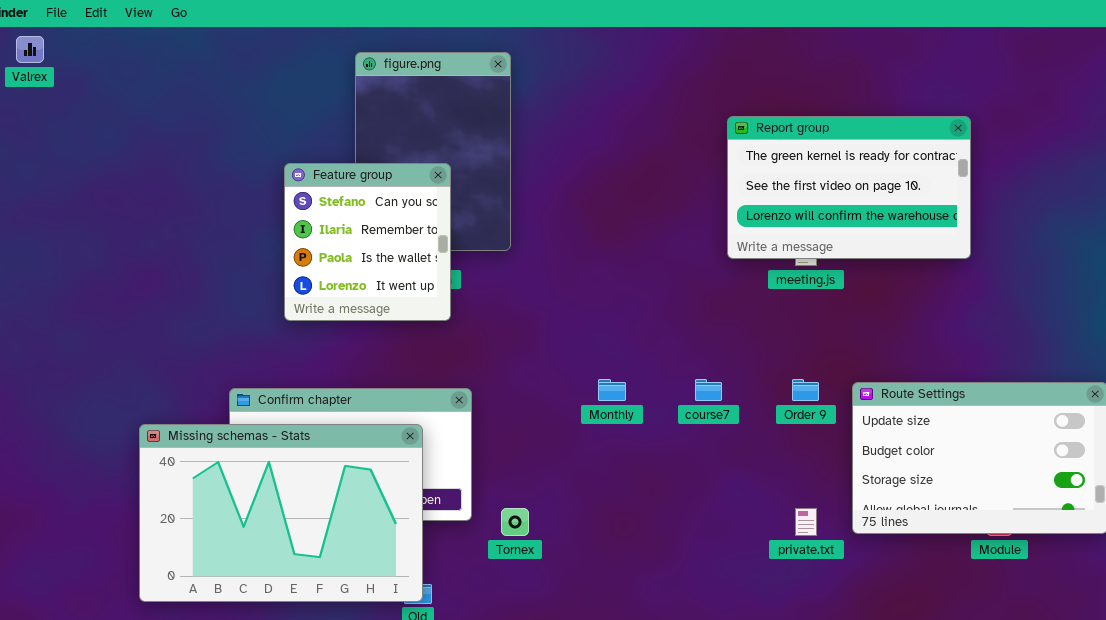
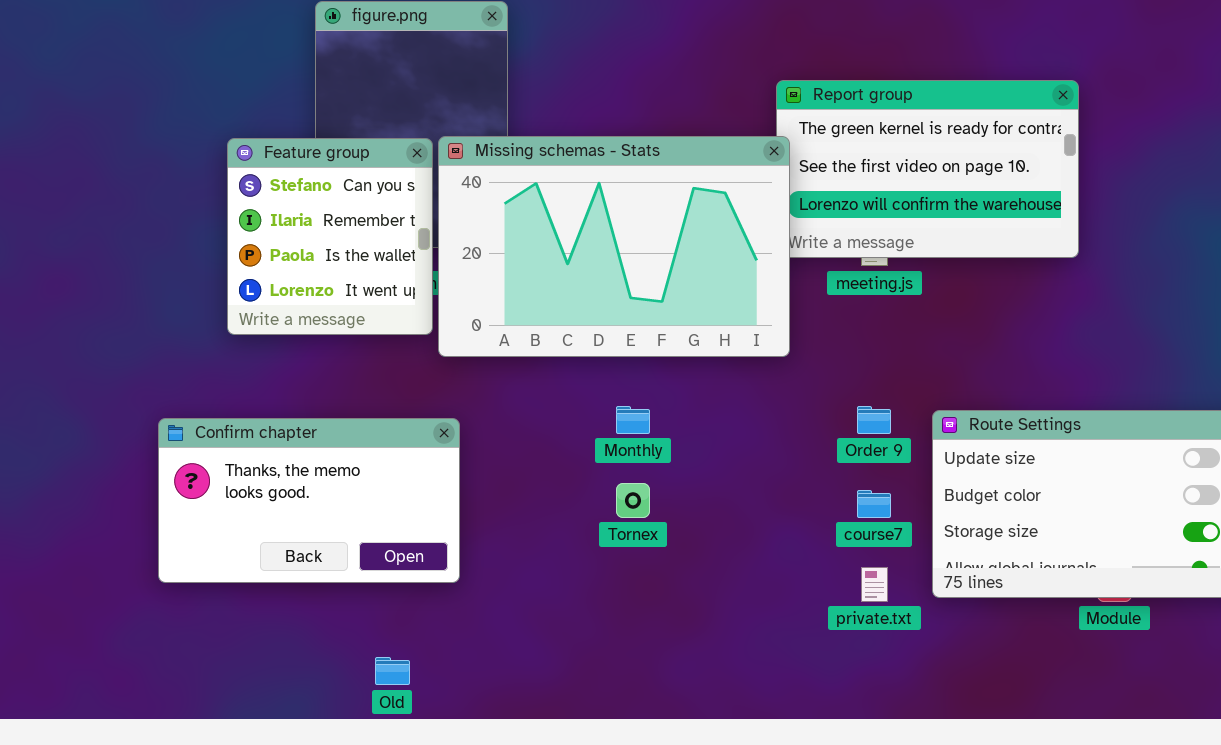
course7: [695,379,722,401] -> [857,490,891,518], moved
Missing schemas - Stats: [139,424,423,602] -> [438,136,790,357], moved
Tornex: [501,508,529,536] -> [616,483,650,518], moved

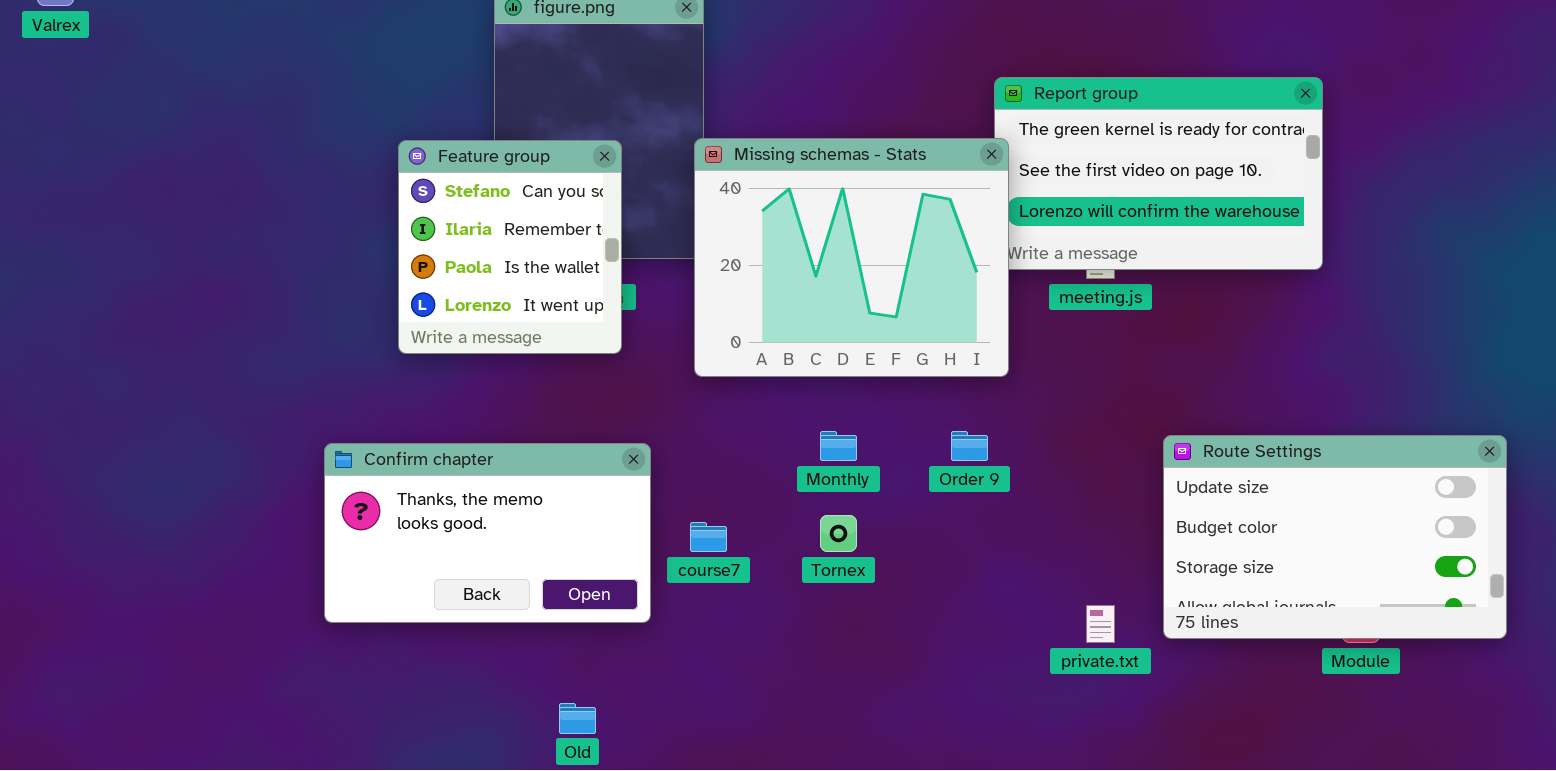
Missing schemas - Stats: [438,136,790,357] -> [694,138,1009,377], resized
Order 9: [857,406,891,434] -> [951,431,988,461], moved
course7: [857,490,891,518] -> [690,522,727,552], moved

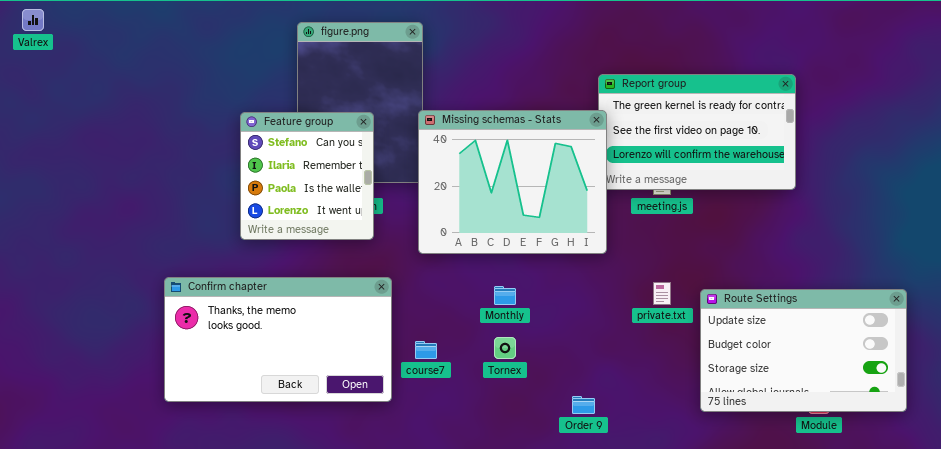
Order 9: [951,431,988,461] -> [572,396,595,414], moved
Confirm chapter: [324,443,651,623] -> [164,277,392,402], resized
private.txt: [1086,605,1115,643] -> [653,282,671,305], moved

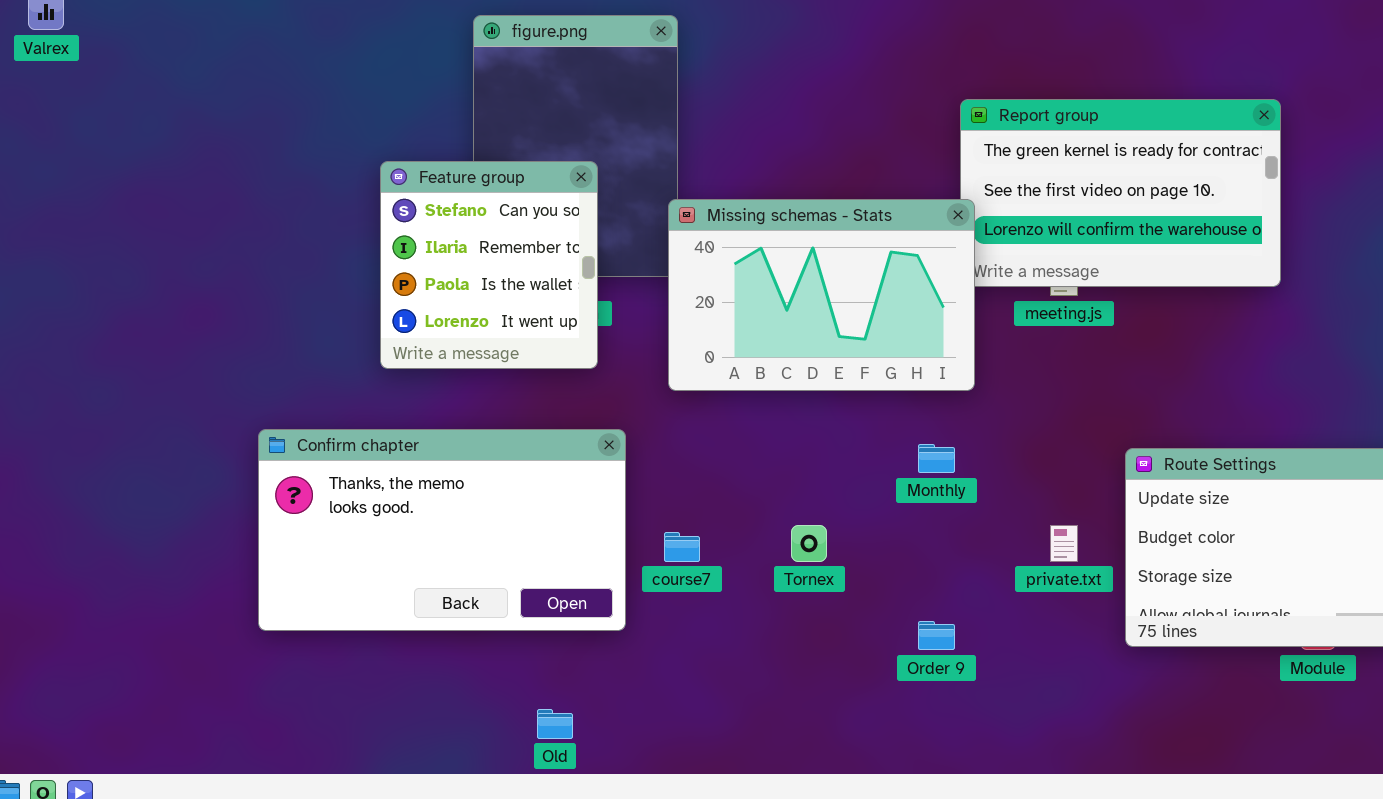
Missing schemas - Stats: [418,110,607,254] -> [668,199,975,391], resized
private.txt: [653,282,671,305] -> [1050,525,1078,562], moved
Monthly: [494,286,516,305] -> [918,444,955,473], moved

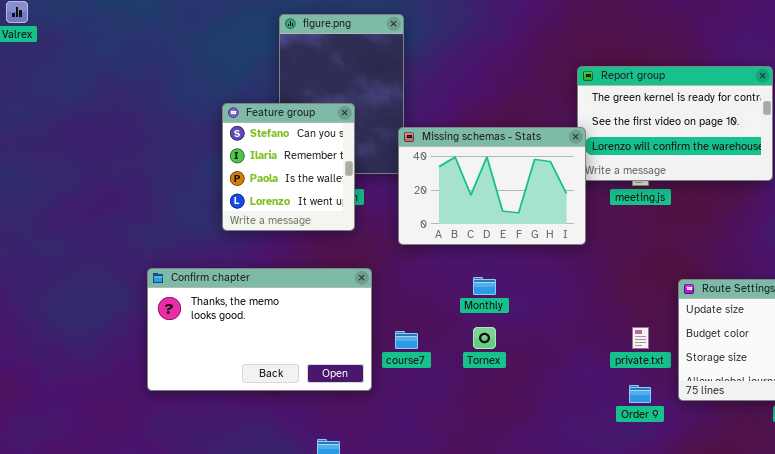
Monthly: [918,444,955,473] -> [473,277,496,295], moved
Order 9: [918,621,955,650] -> [629,385,651,403], moved

